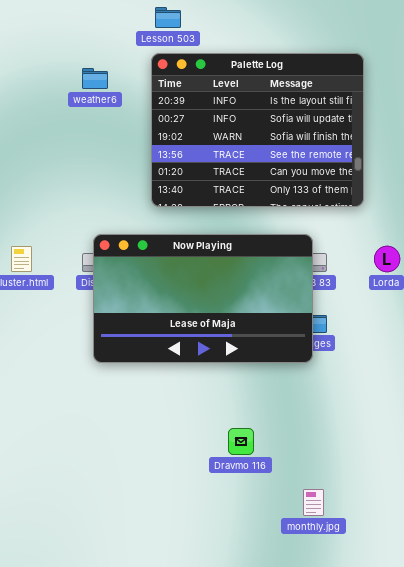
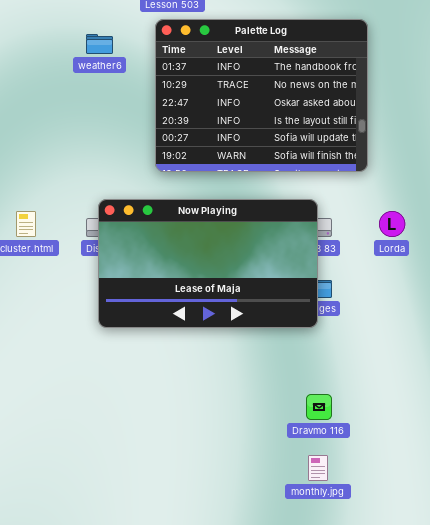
Palette Log: [151,53,364,207] -> [155,19,368,172], scrolled up 3 rows
Dravmo 116: [228,428,254,455] -> [306,394,332,420], moved

